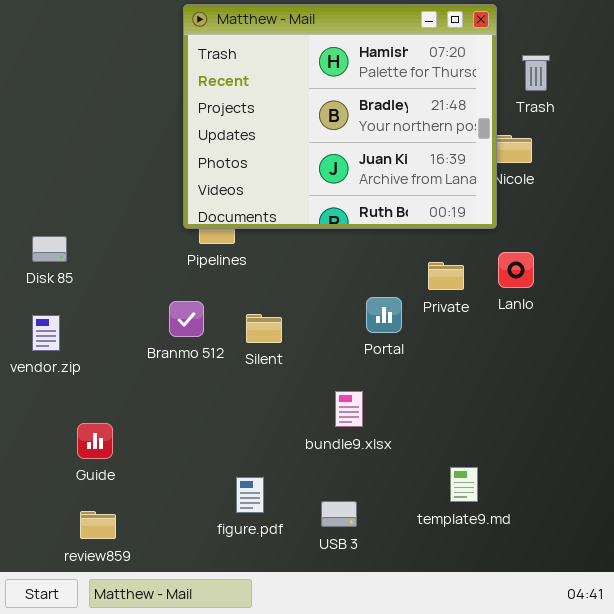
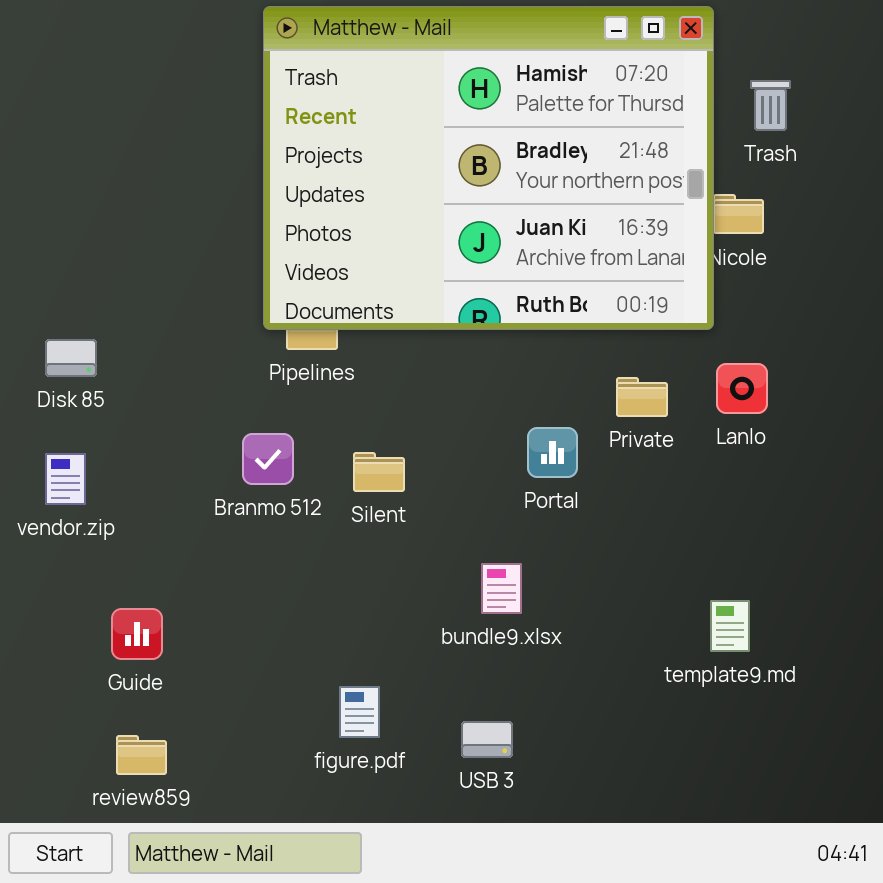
template9.md: [450,467,478,502] -> [710,600,750,652], moved

